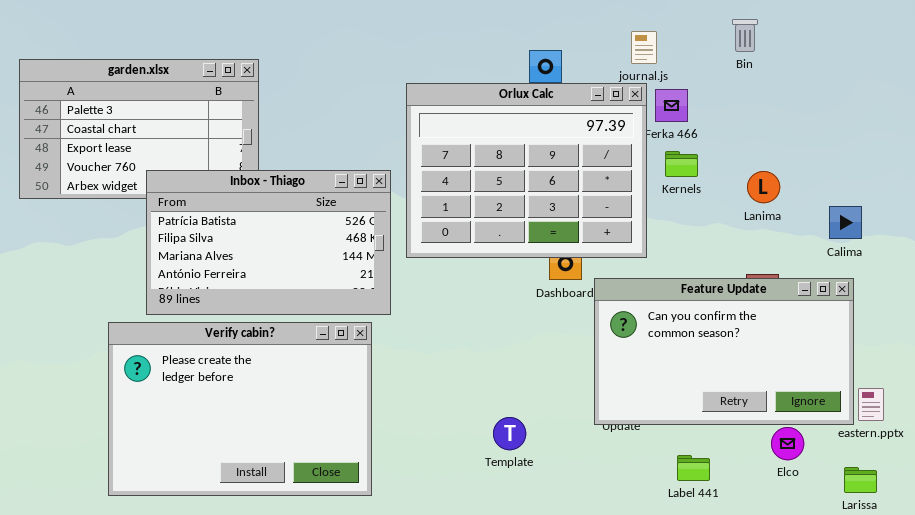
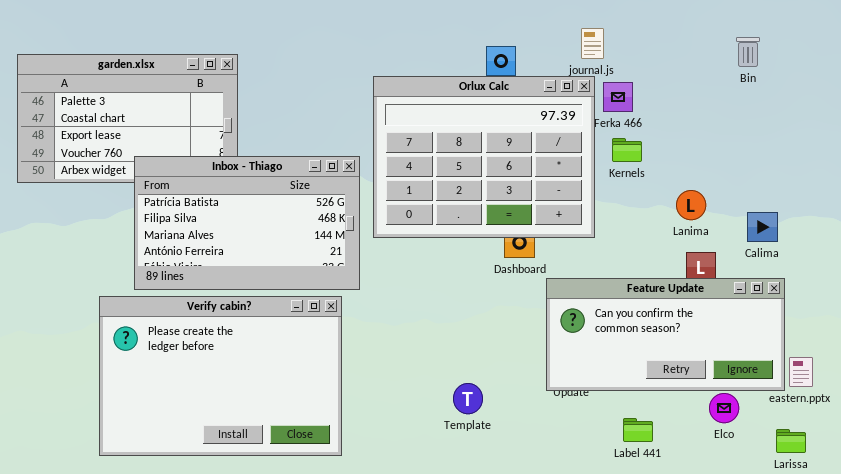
Bin: [732,19,758,52] -> [736,37,760,67], moved
Lanima: [747,171,780,203] -> [676,190,706,220], moved
Calima: [829,206,862,239] -> [747,212,778,242], moved
Feature Update: [594,278,854,425] -> [546,278,785,391], resized

